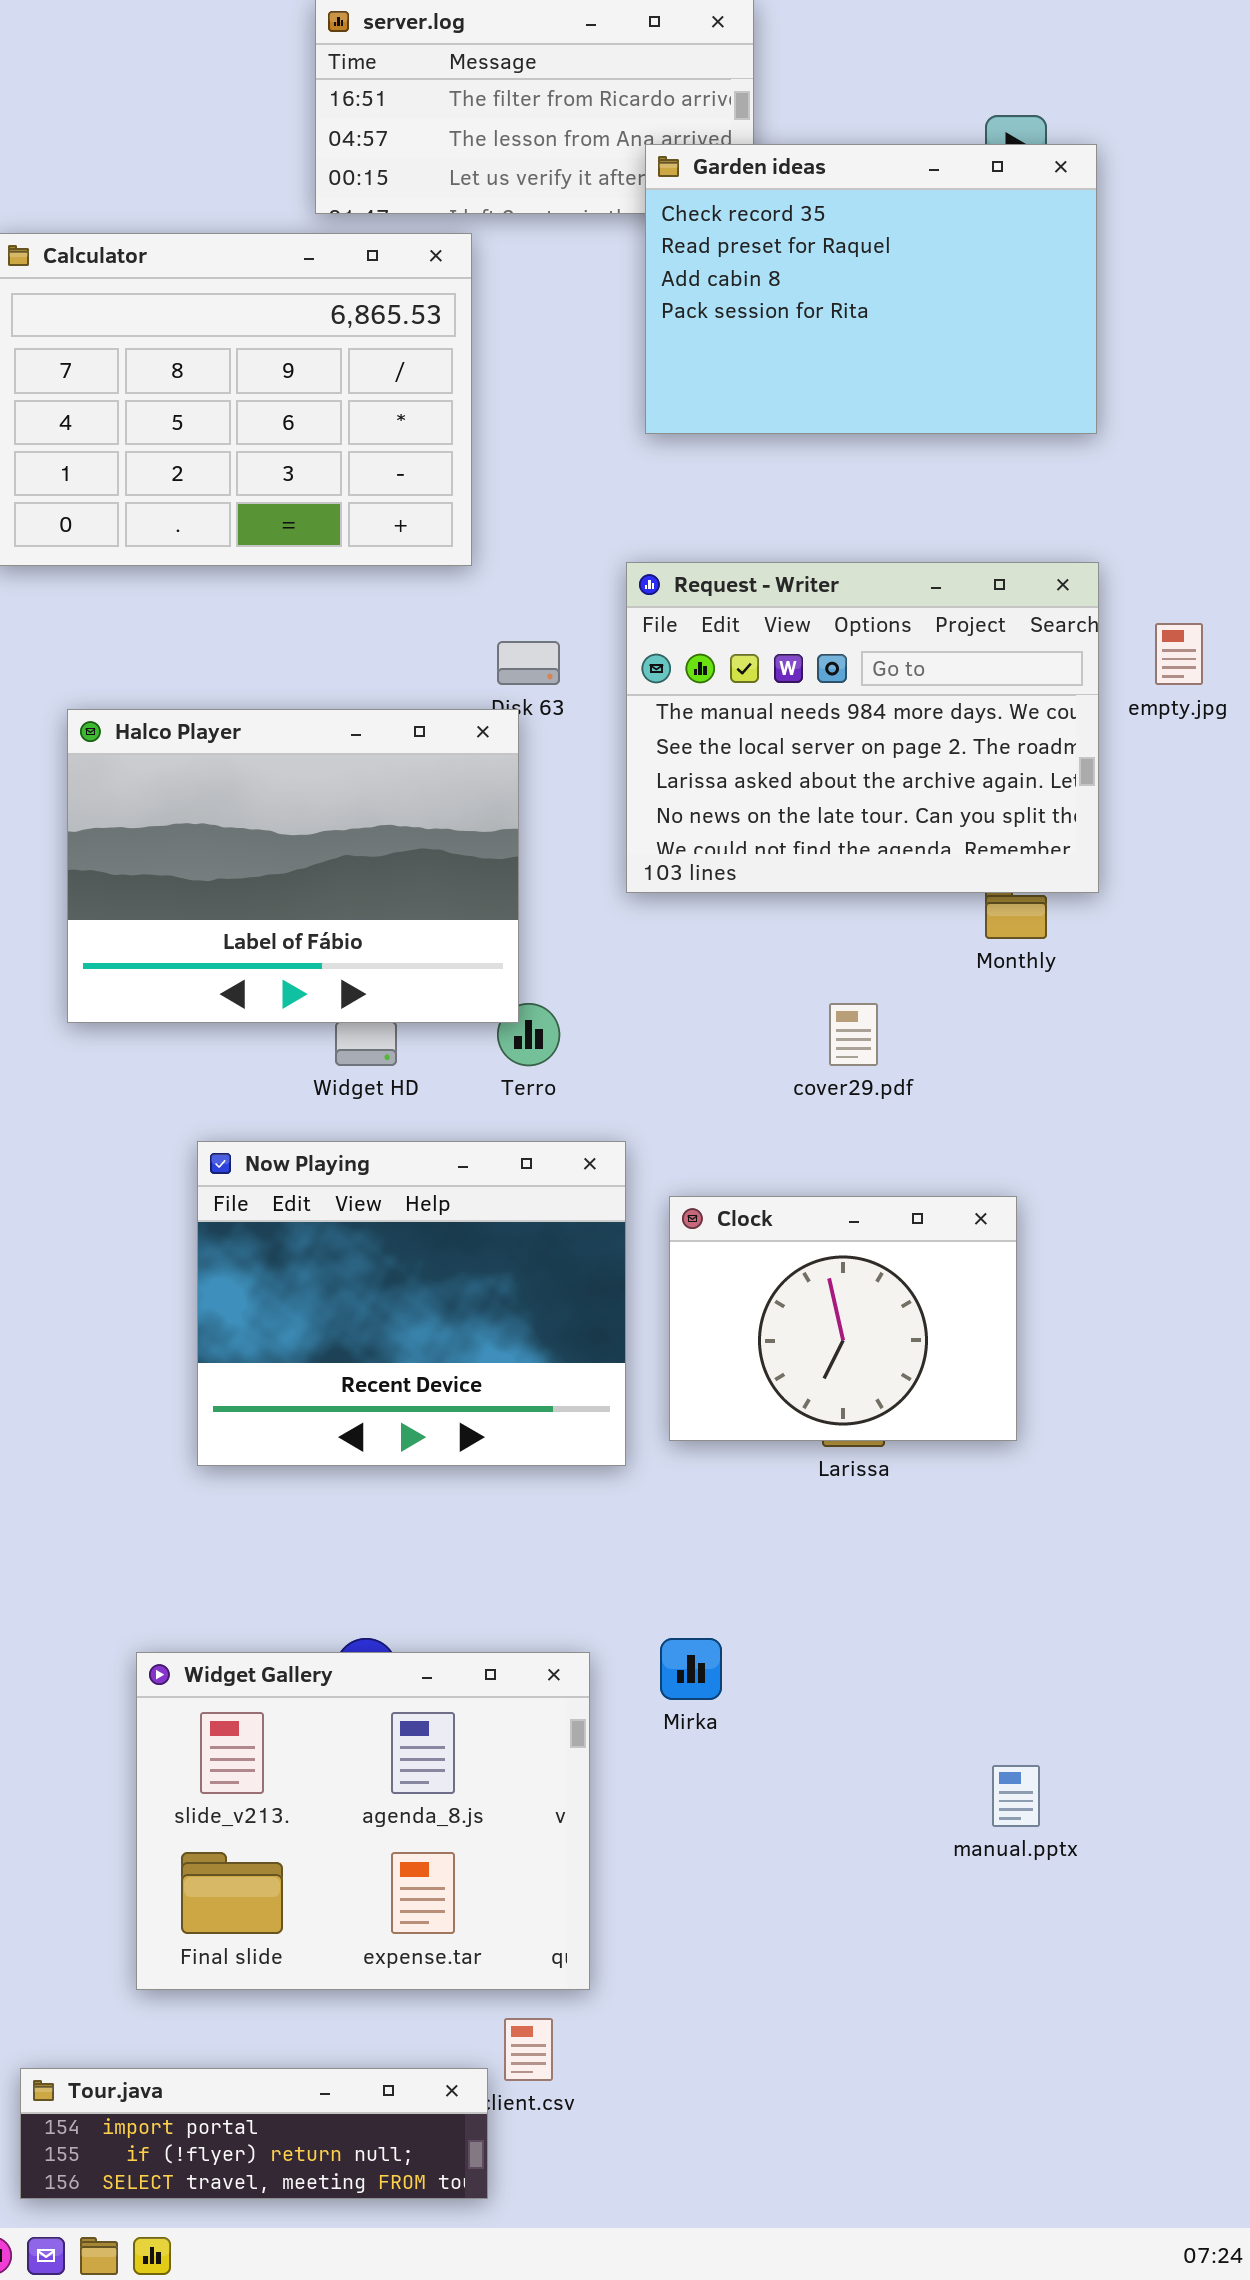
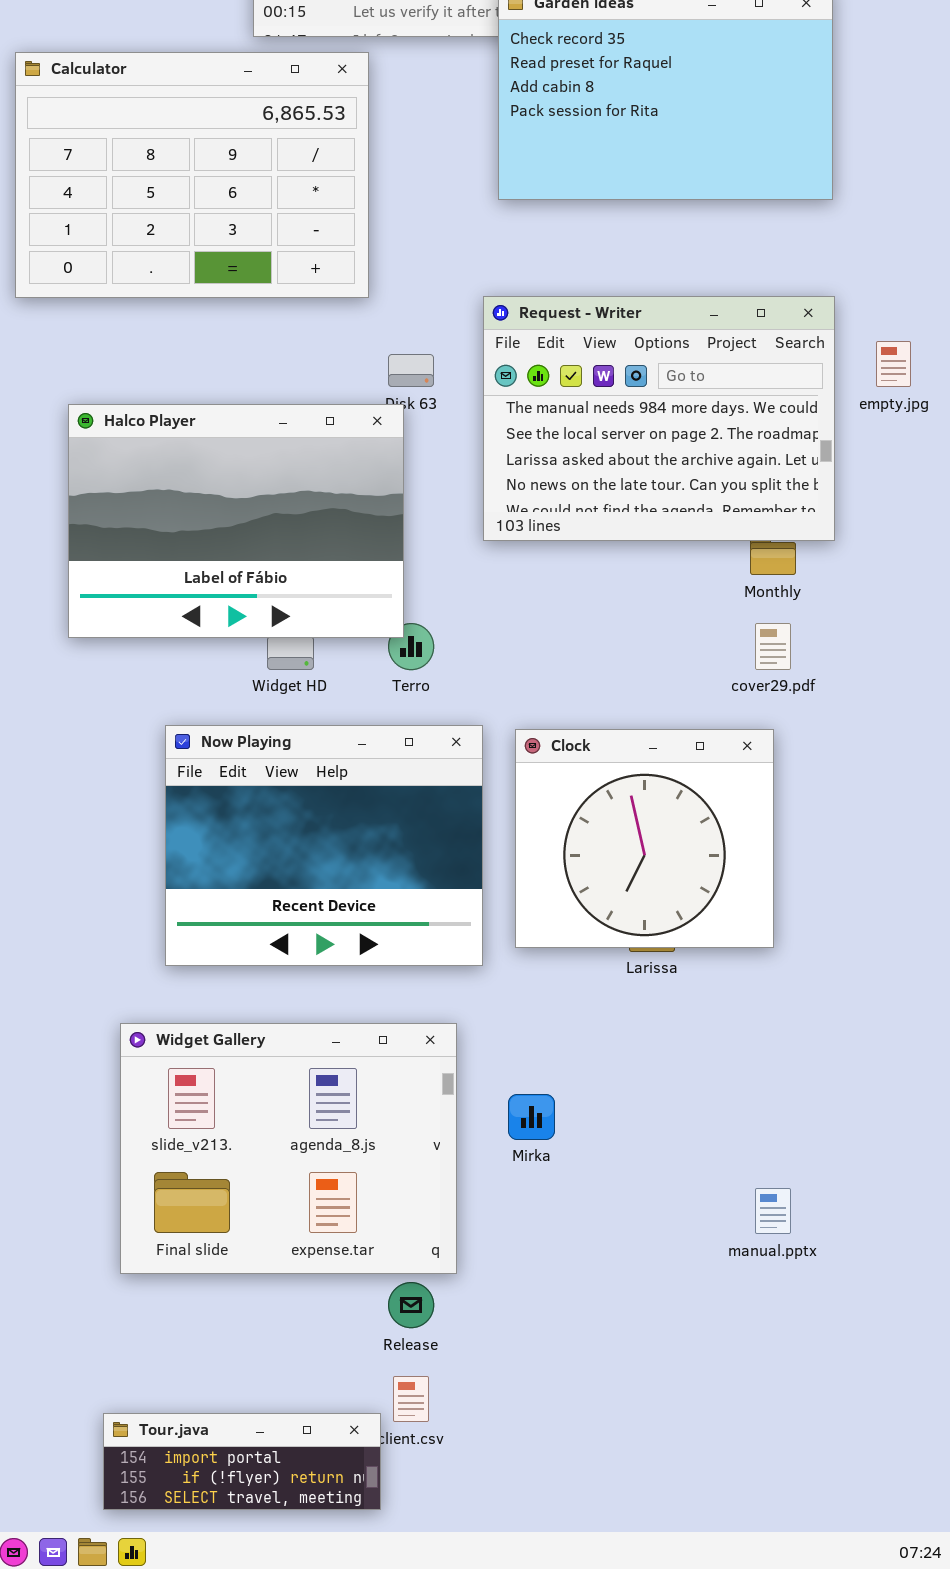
cover29.pdf: [829,1003,878,1066] -> [755,623,791,670], moved
Clock: [669,1196,1017,1441] -> [515,729,774,948], resized
Widget Gallery: [136,1652,590,1990] -> [120,1023,457,1274], moved
Tour.java: [20,2068,488,2199] -> [103,1413,381,1510], resized

